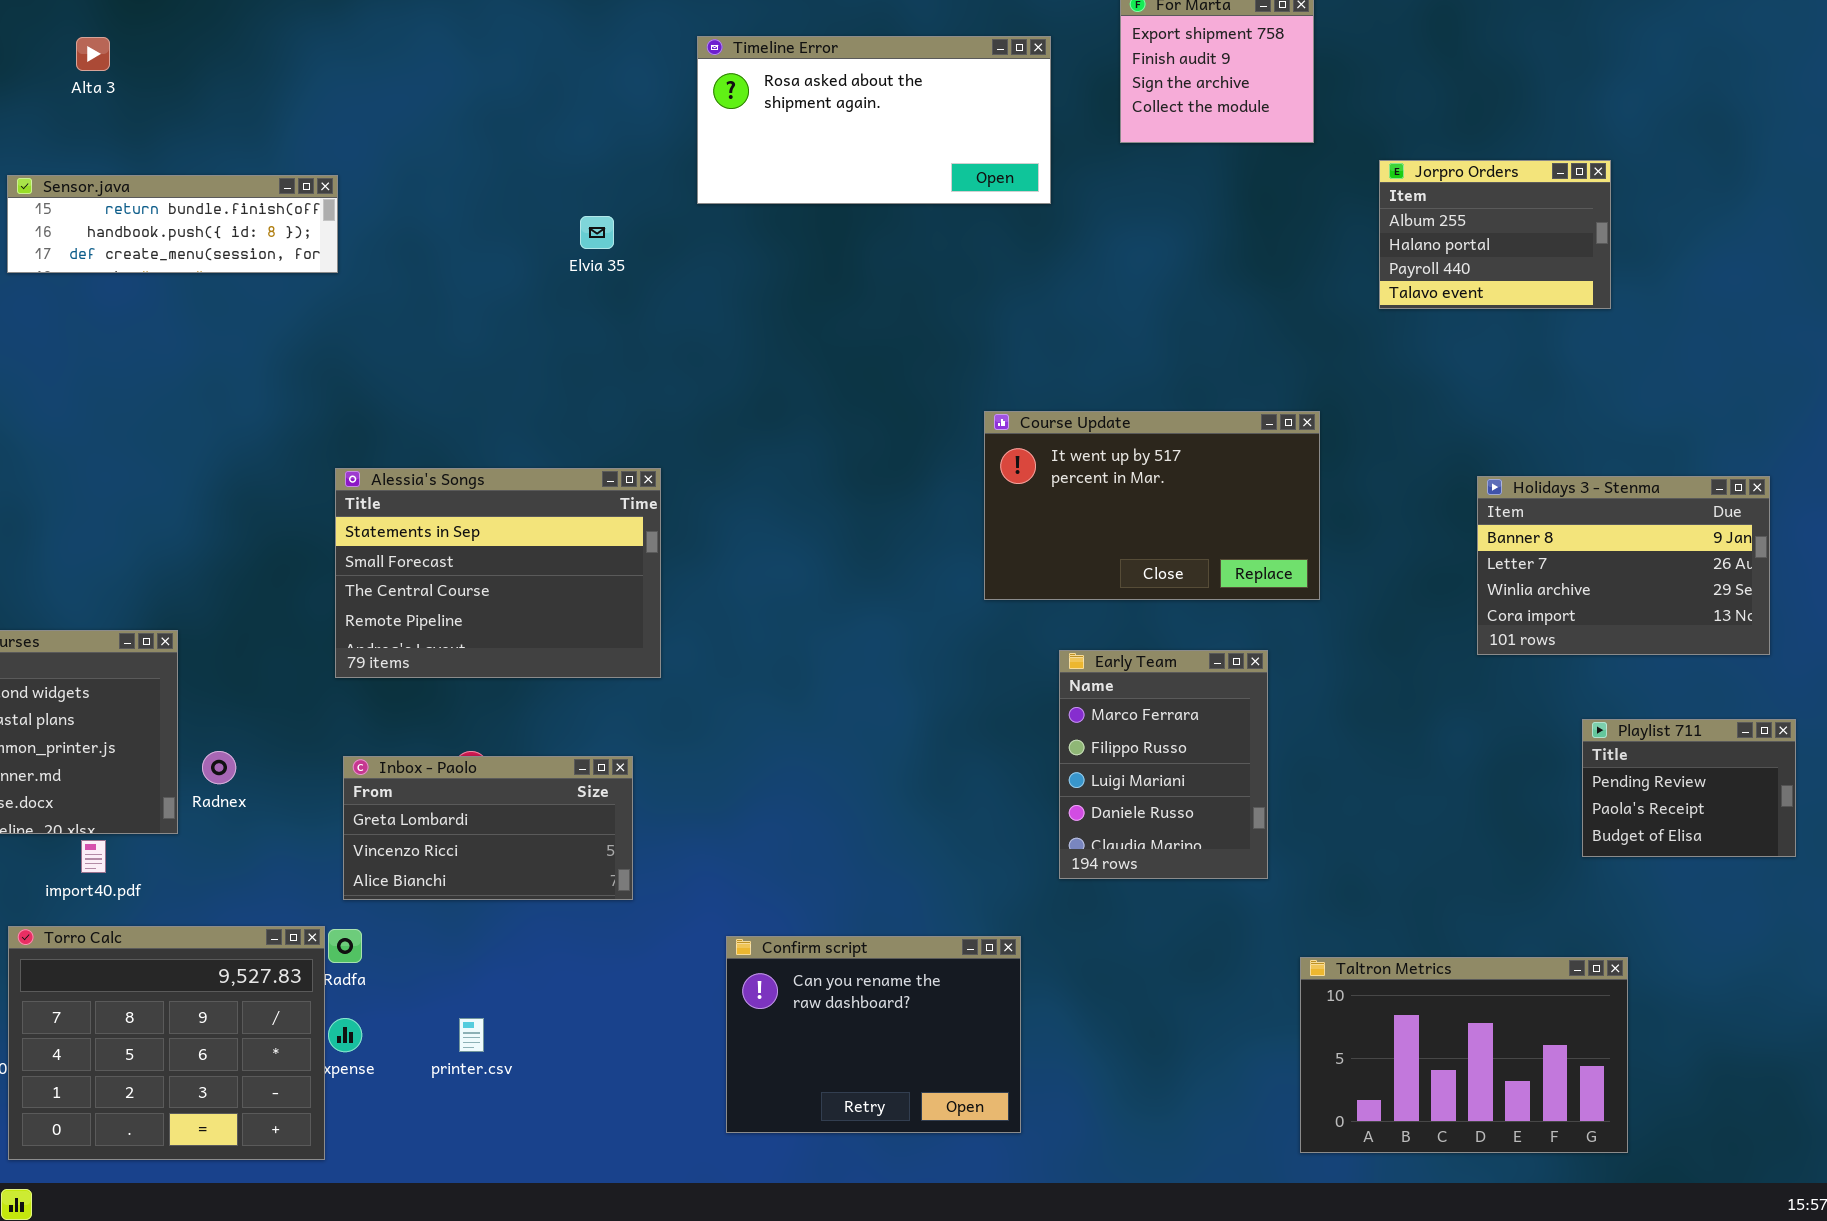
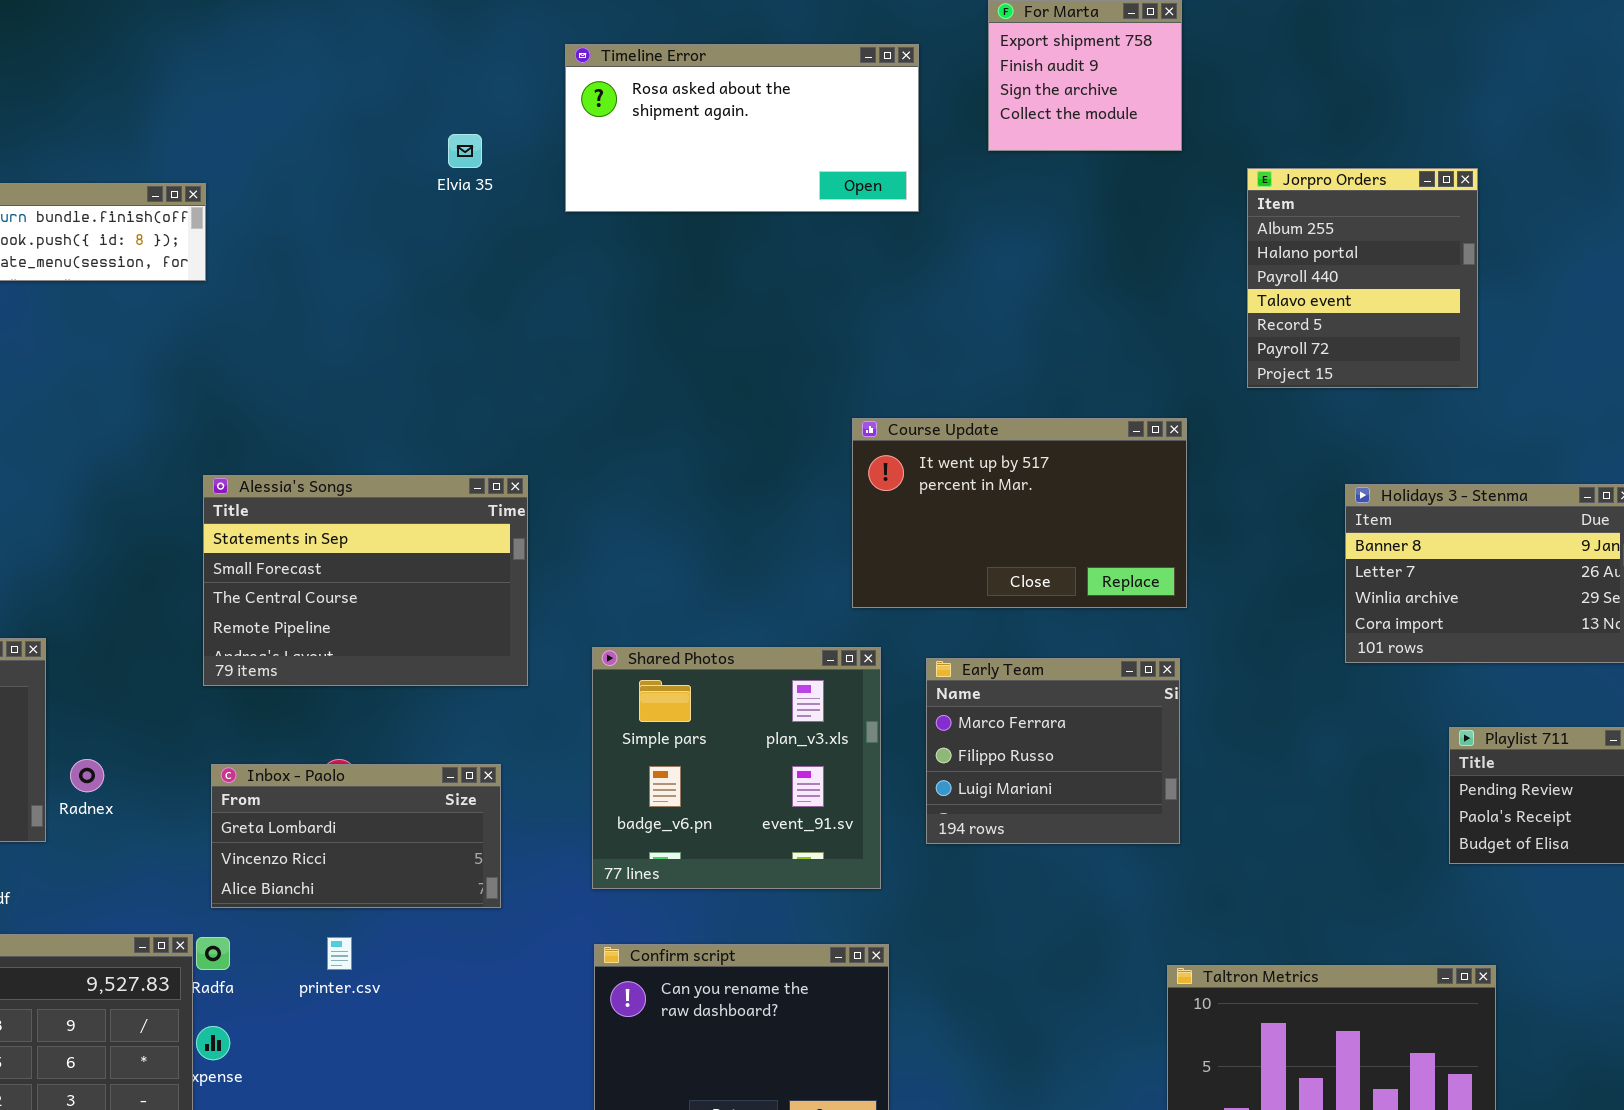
Jorpro Orders: [1379,160,1611,309] -> [1247,168,1478,388], resized
Elvia 35: [580,216,614,249] -> [448,134,482,168], moved
Shared Photos: none -> [592,647,881,889], opened
Early Team: [1059,650,1268,879] -> [926,658,1180,844], resized
printer.csv: [459,1018,484,1052] -> [327,937,352,970], moved

